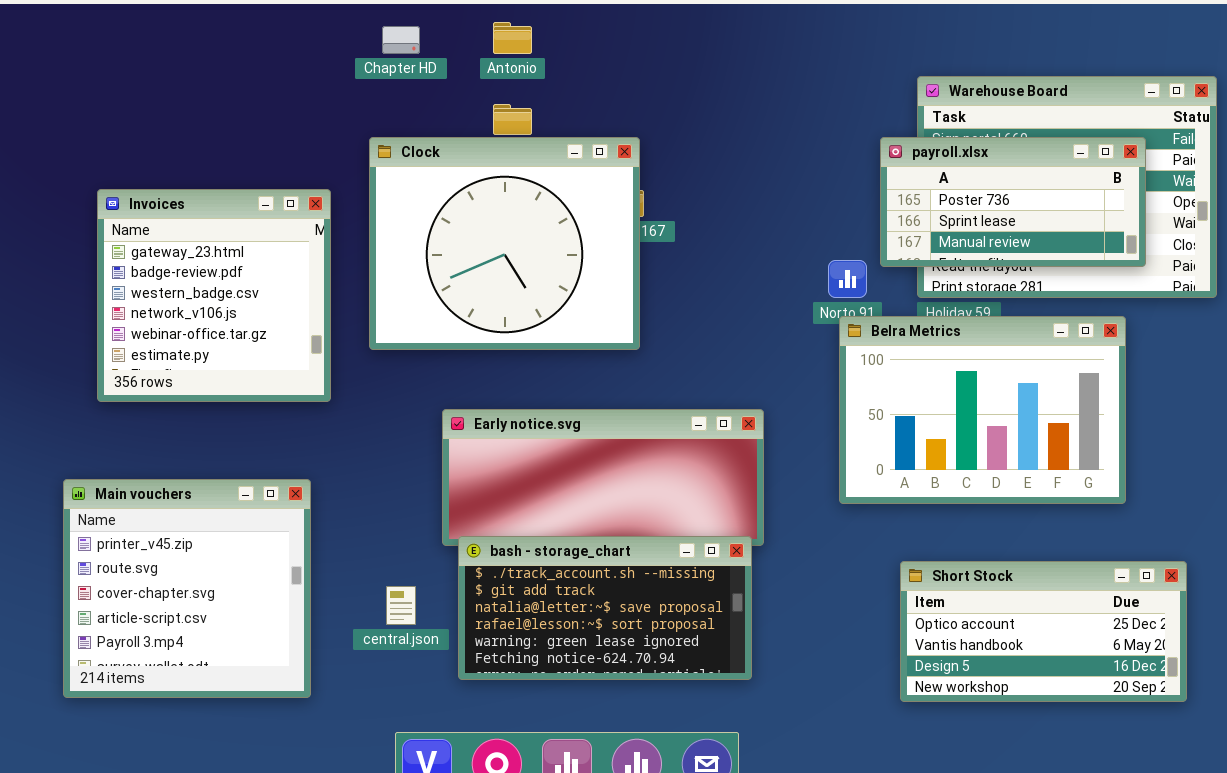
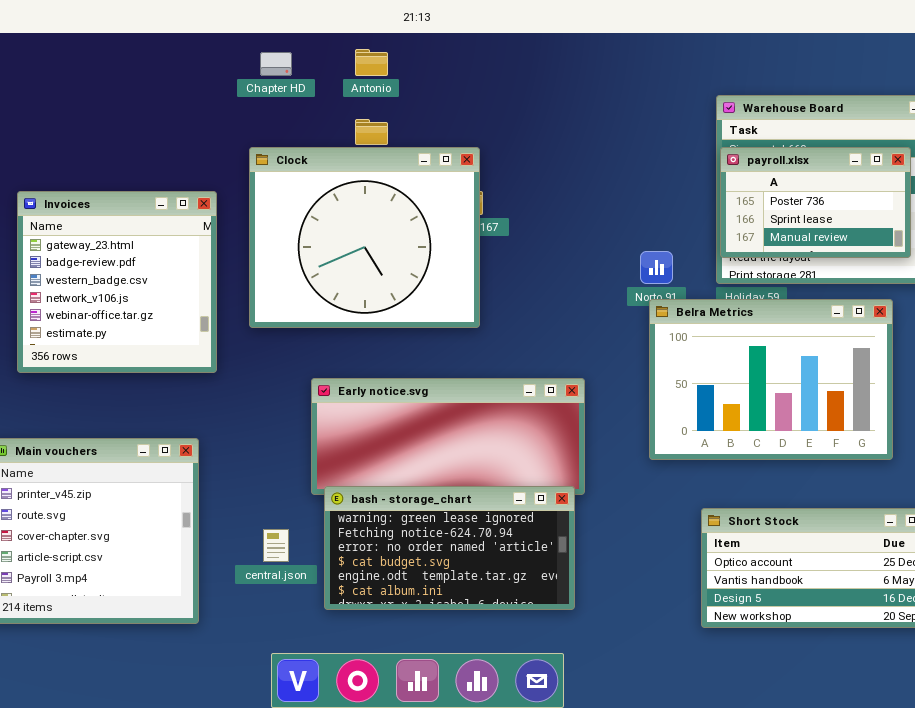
payroll.xlsx: [880,137,1146,267] -> [720,147,911,258], resized
bash - storage_chart: [458,536,752,680] -> [324,486,575,610], scrolled down 4 rows

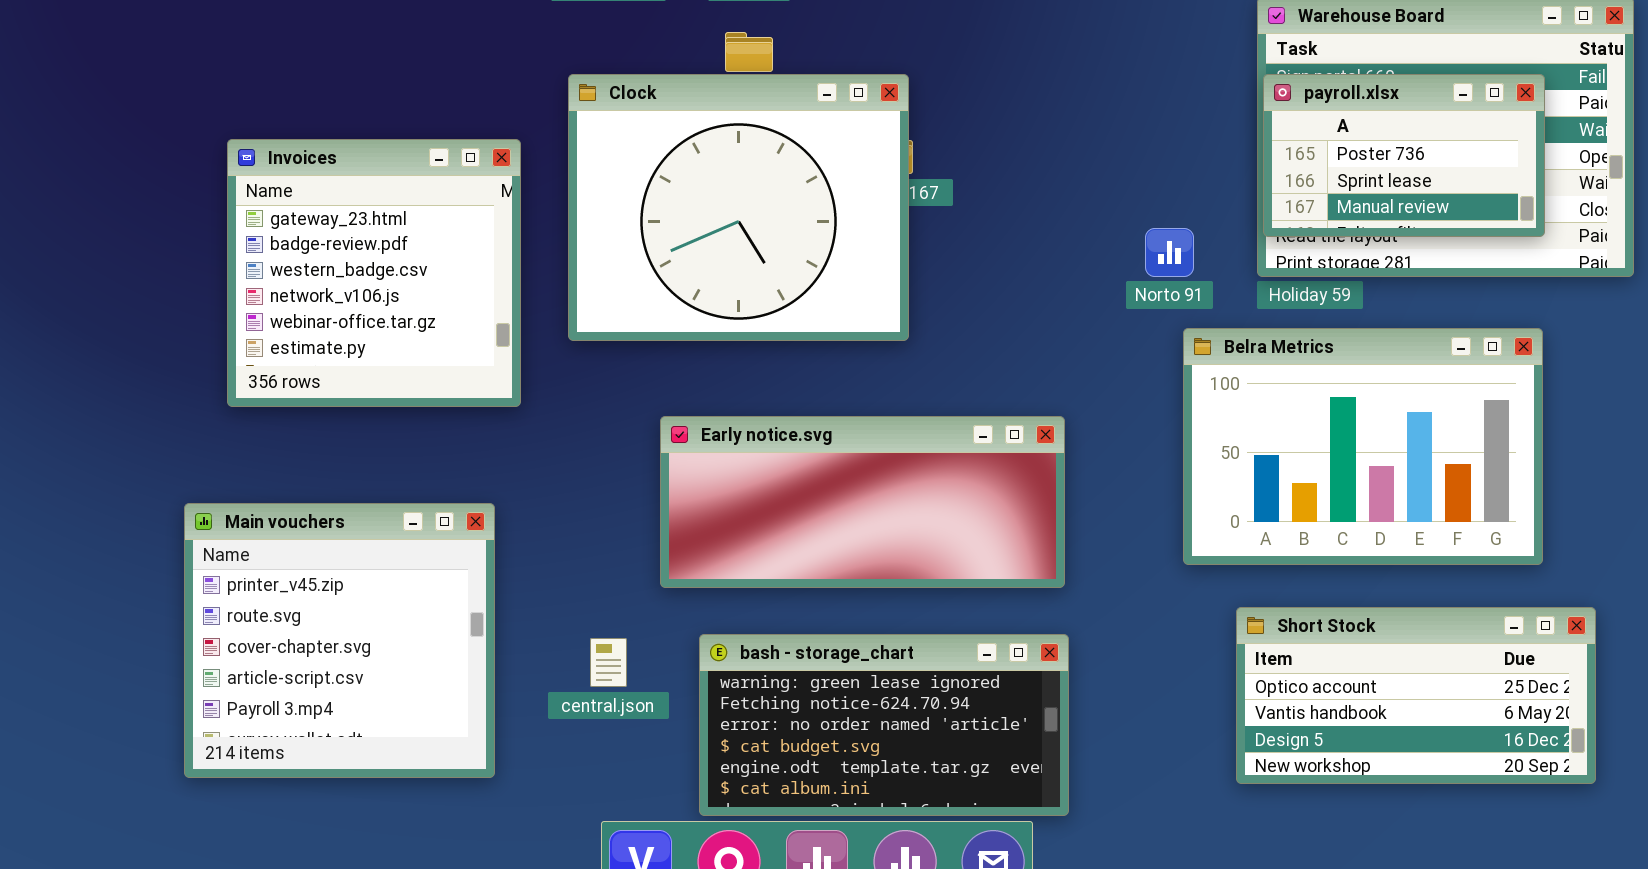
Belra Metrics: [649,299,893,460] -> [1183,328,1543,565], moved
bash - storage_chart: [324,486,575,610] -> [699,634,1069,816], moved

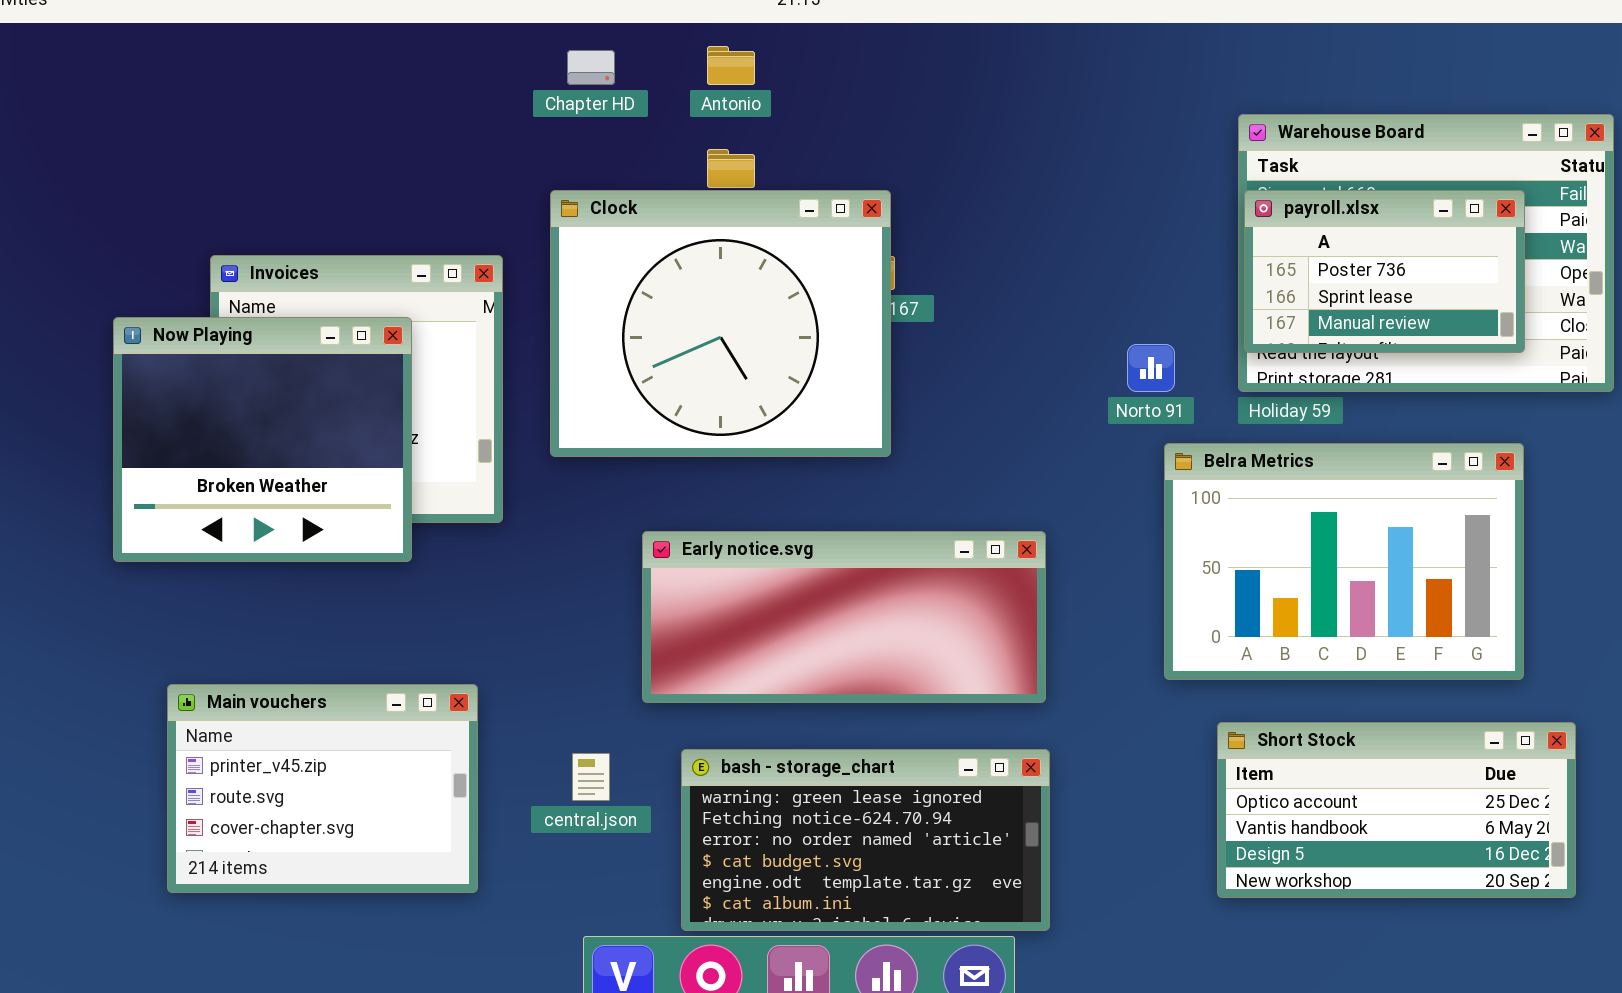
Now Playing: none -> [113,317,412,562], opened
Main vouchers: [184,503,495,778] -> [167,684,478,893], resized

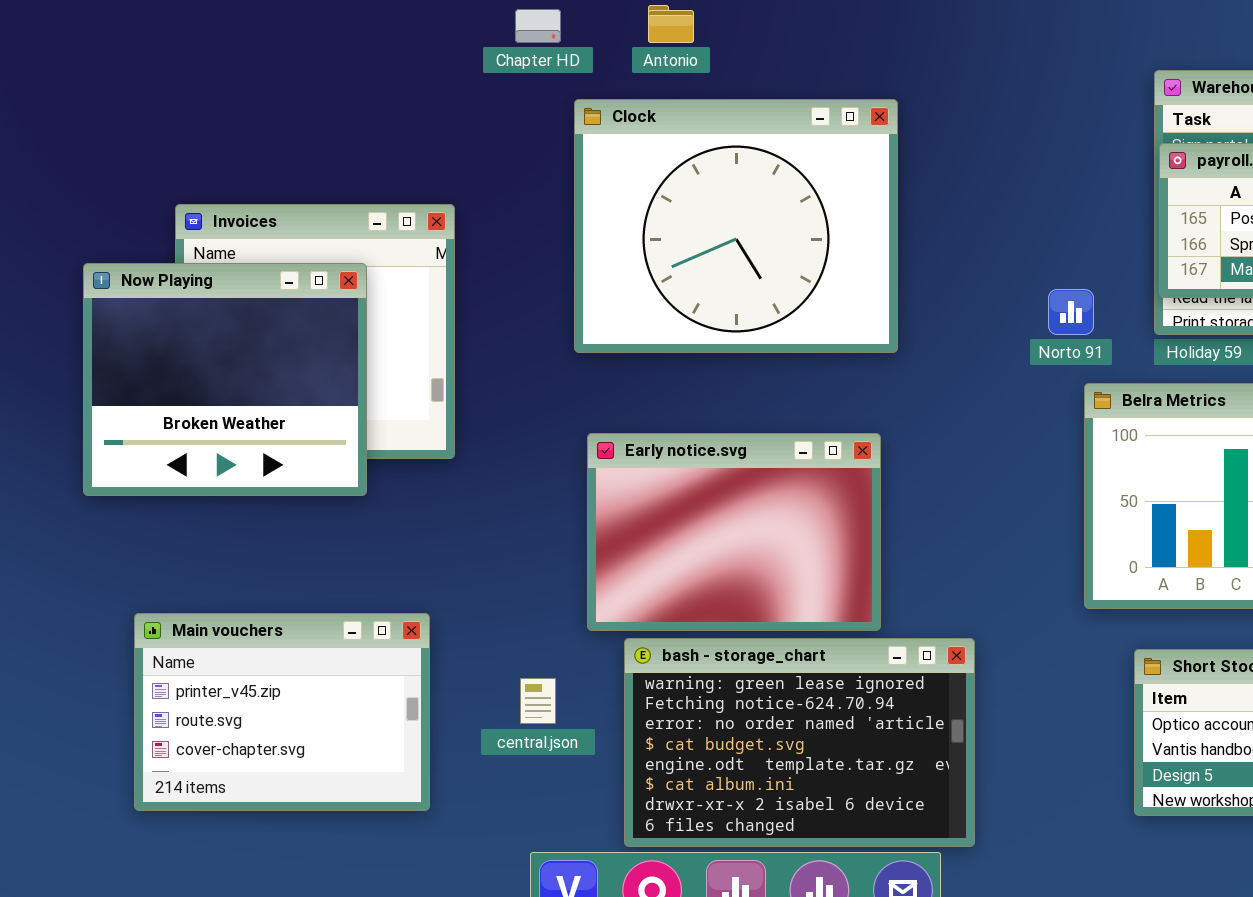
Clock: [550,190,891,457] -> [574,99,898,353], moved
Early notice.svg: [642,531,1046,703] -> [587,433,881,631], resized
bash - storage_chart: [681,749,1050,931] -> [624,638,975,847], resized

